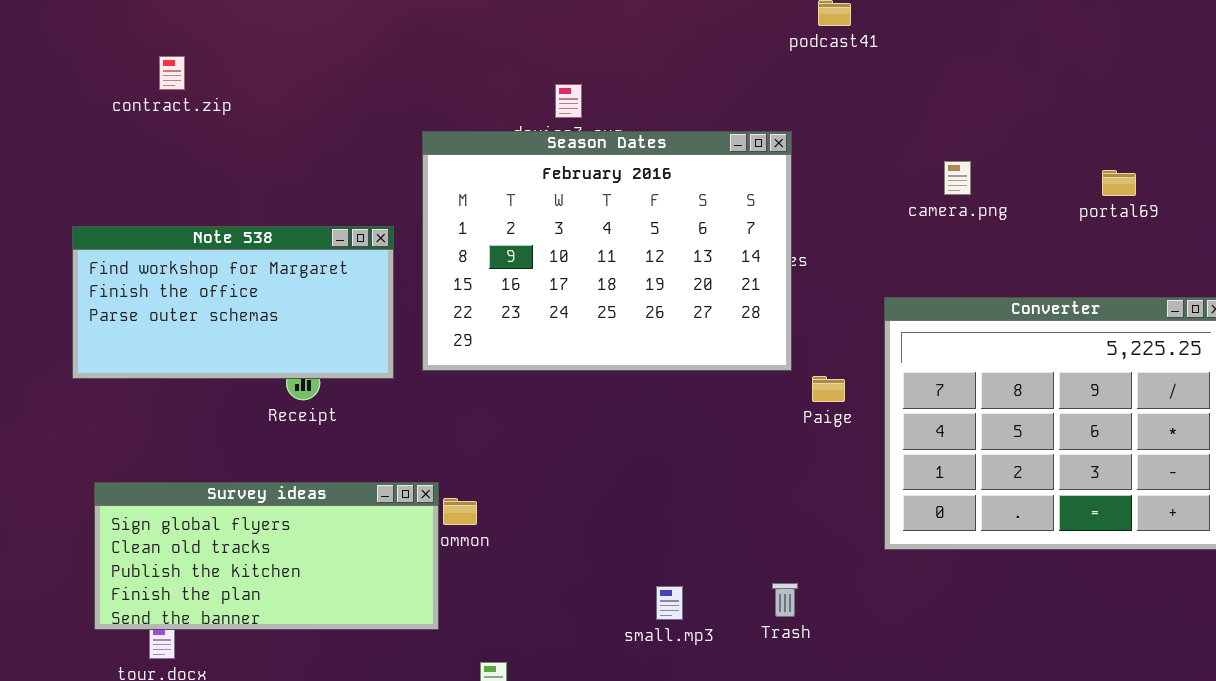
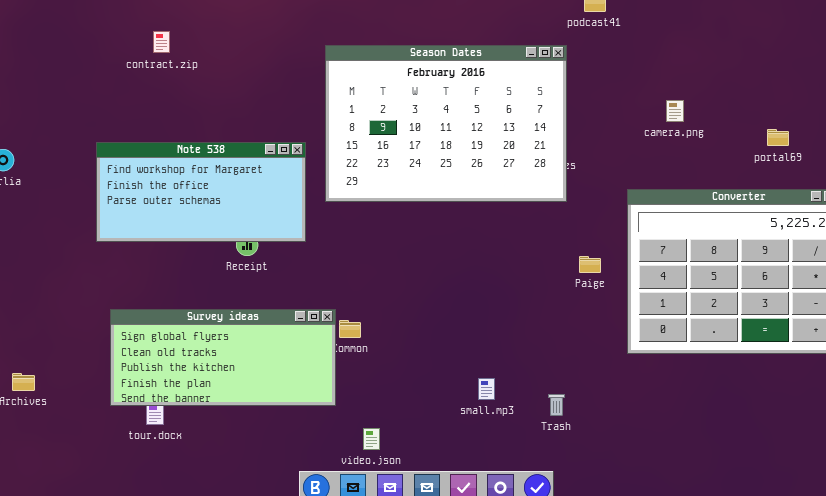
Season Dates: [422,131,792,371] -> [325,45,567,202], moved
portal69: [1102,170,1136,196] -> [767,129,789,146], moved
Paige: [812,376,845,402] -> [579,256,601,273], moved
Trash: [772,583,798,617] -> [548,394,565,416], moved

